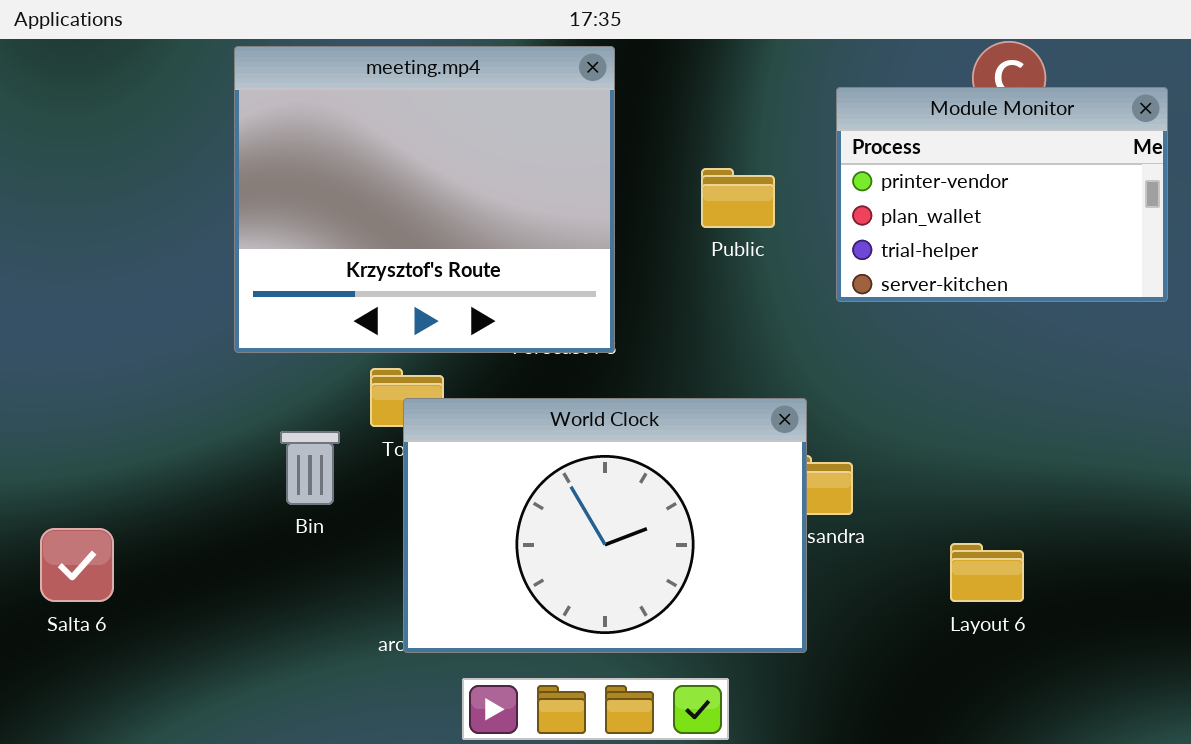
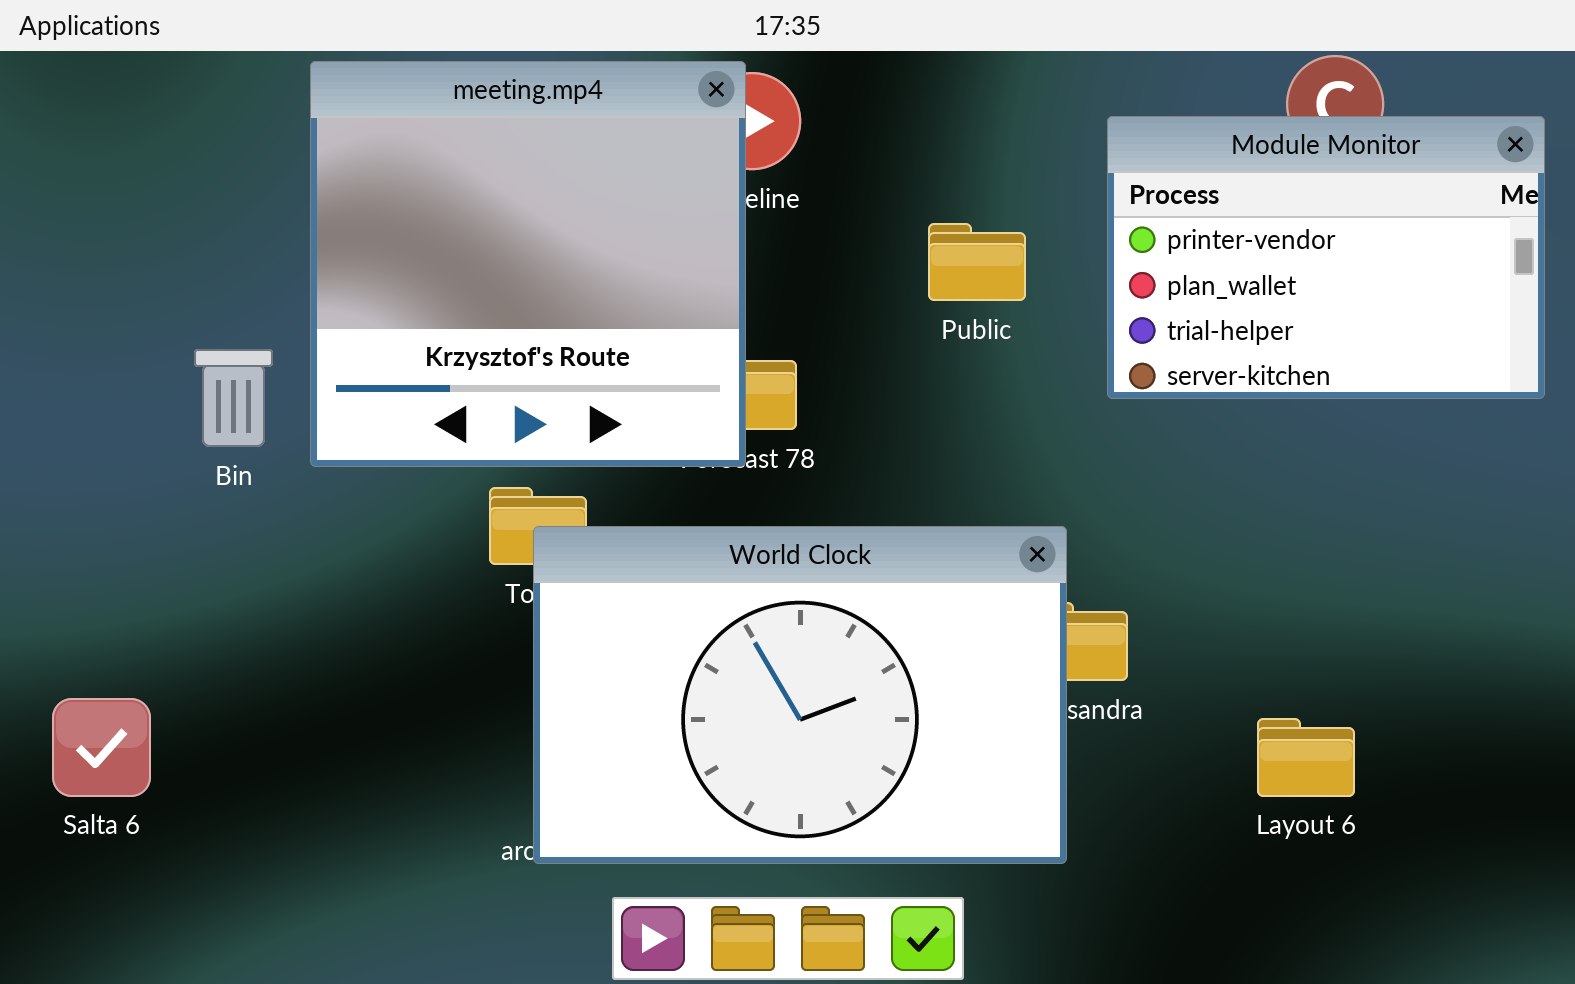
meeting.mp4: [234,46,615,353] -> [310,61,746,467], resized
Bin: [280,431,340,505] -> [194,349,273,447], moved

